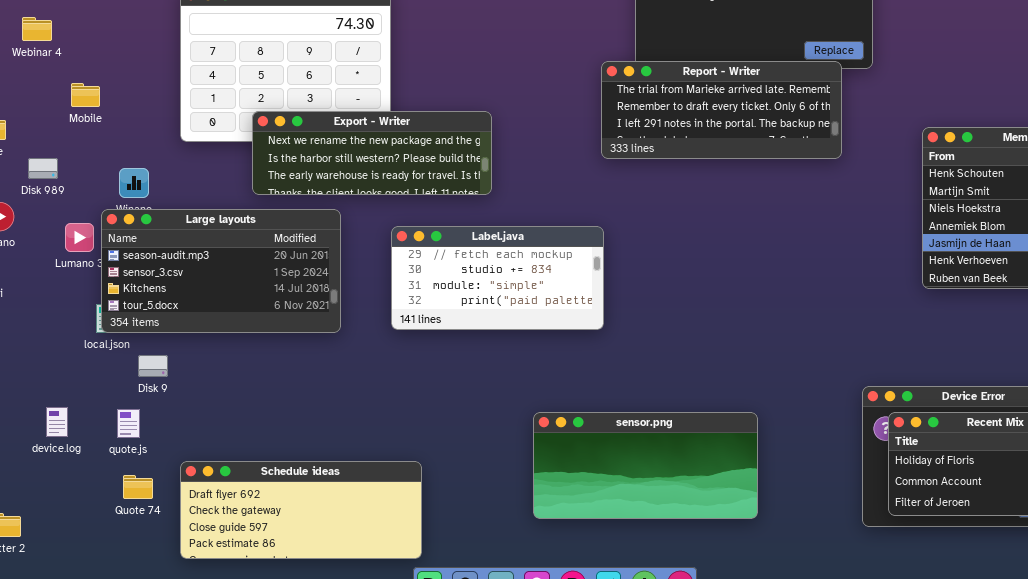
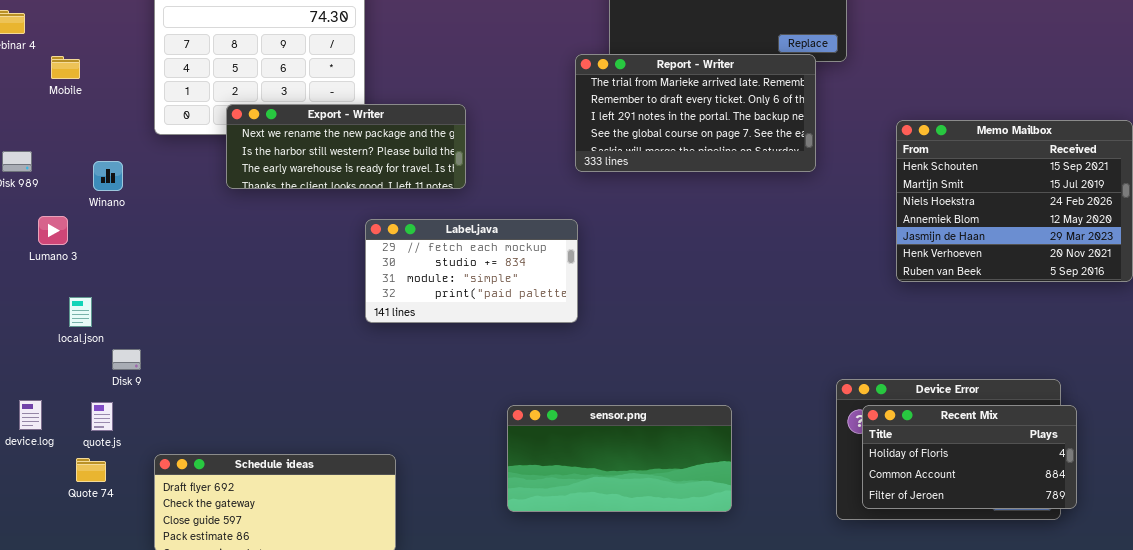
Report - Writer: [601,61,842,159] -> [575,54,816,172], resized
Mobile: [71,83,100,107] -> [51,56,80,79], moved
Large layouts: [101,209,341,333] -> none, closed
Quote 74: [123,475,153,499] -> [76,458,106,482], moved

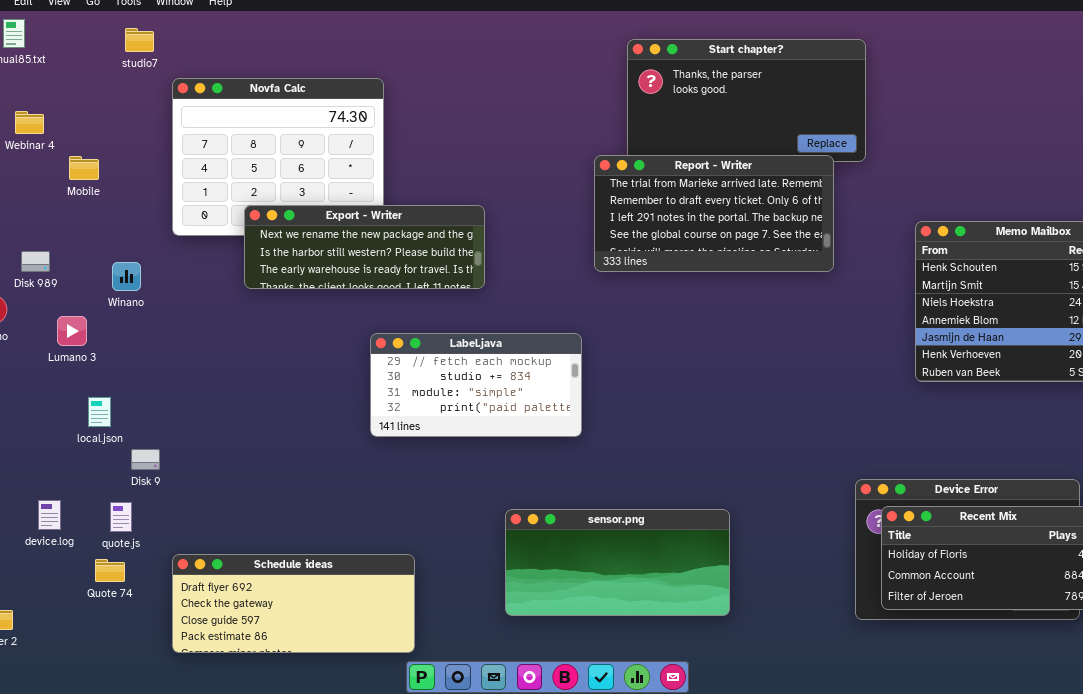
Label.java: [365,219,578,323] -> [370,333,582,437], moved
sensor.png: [507,405,732,512] -> [505,509,730,616], moved

